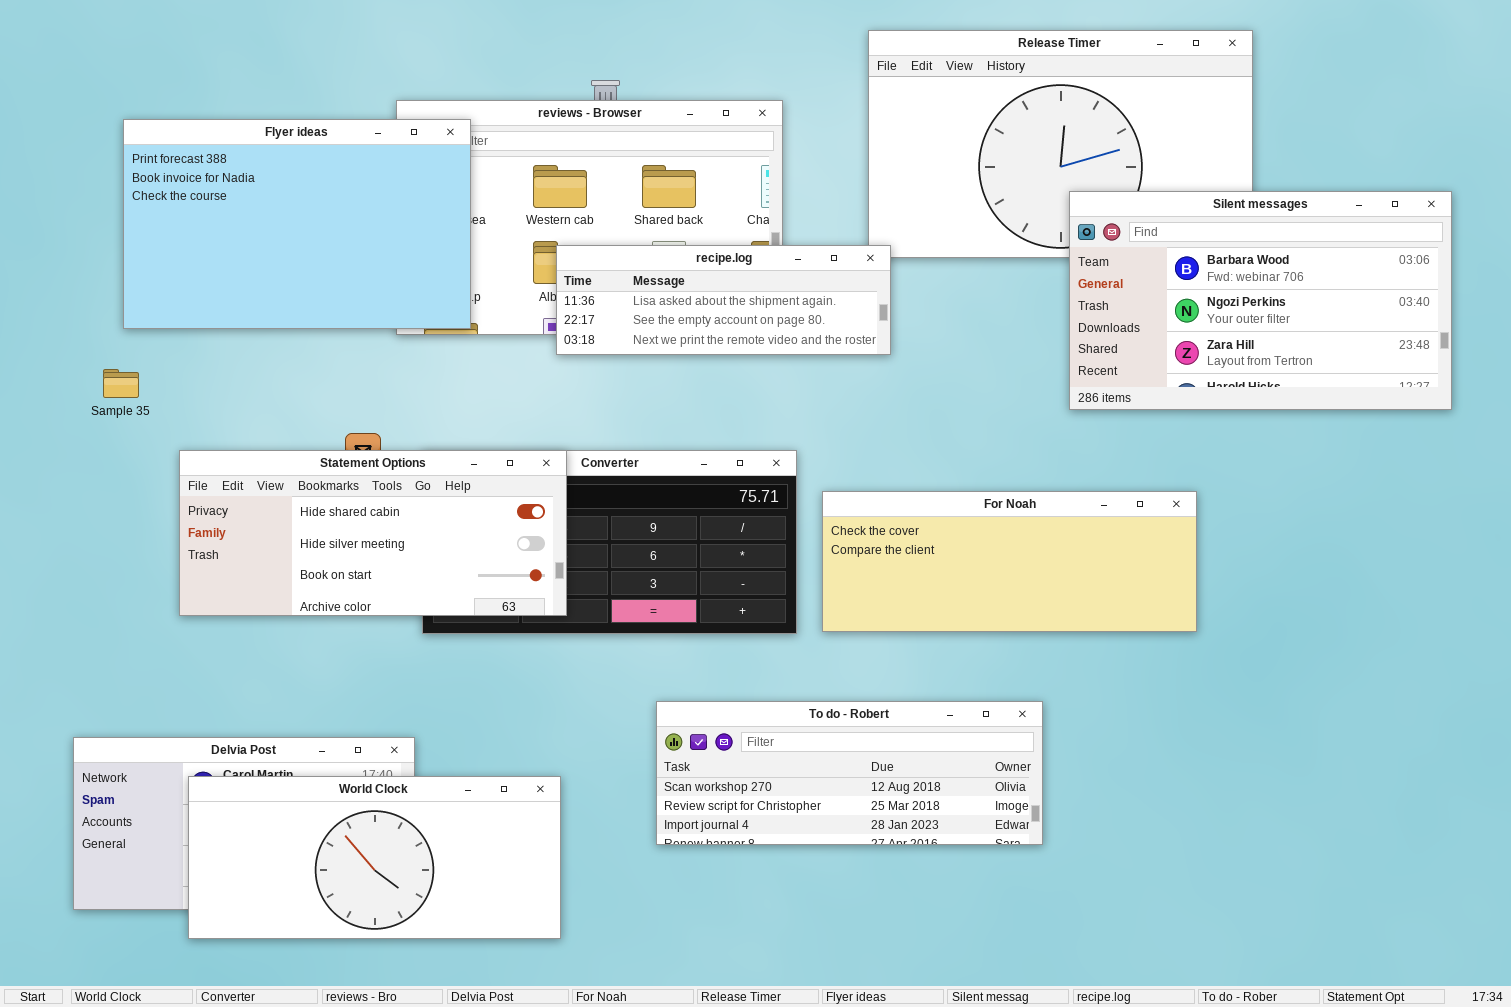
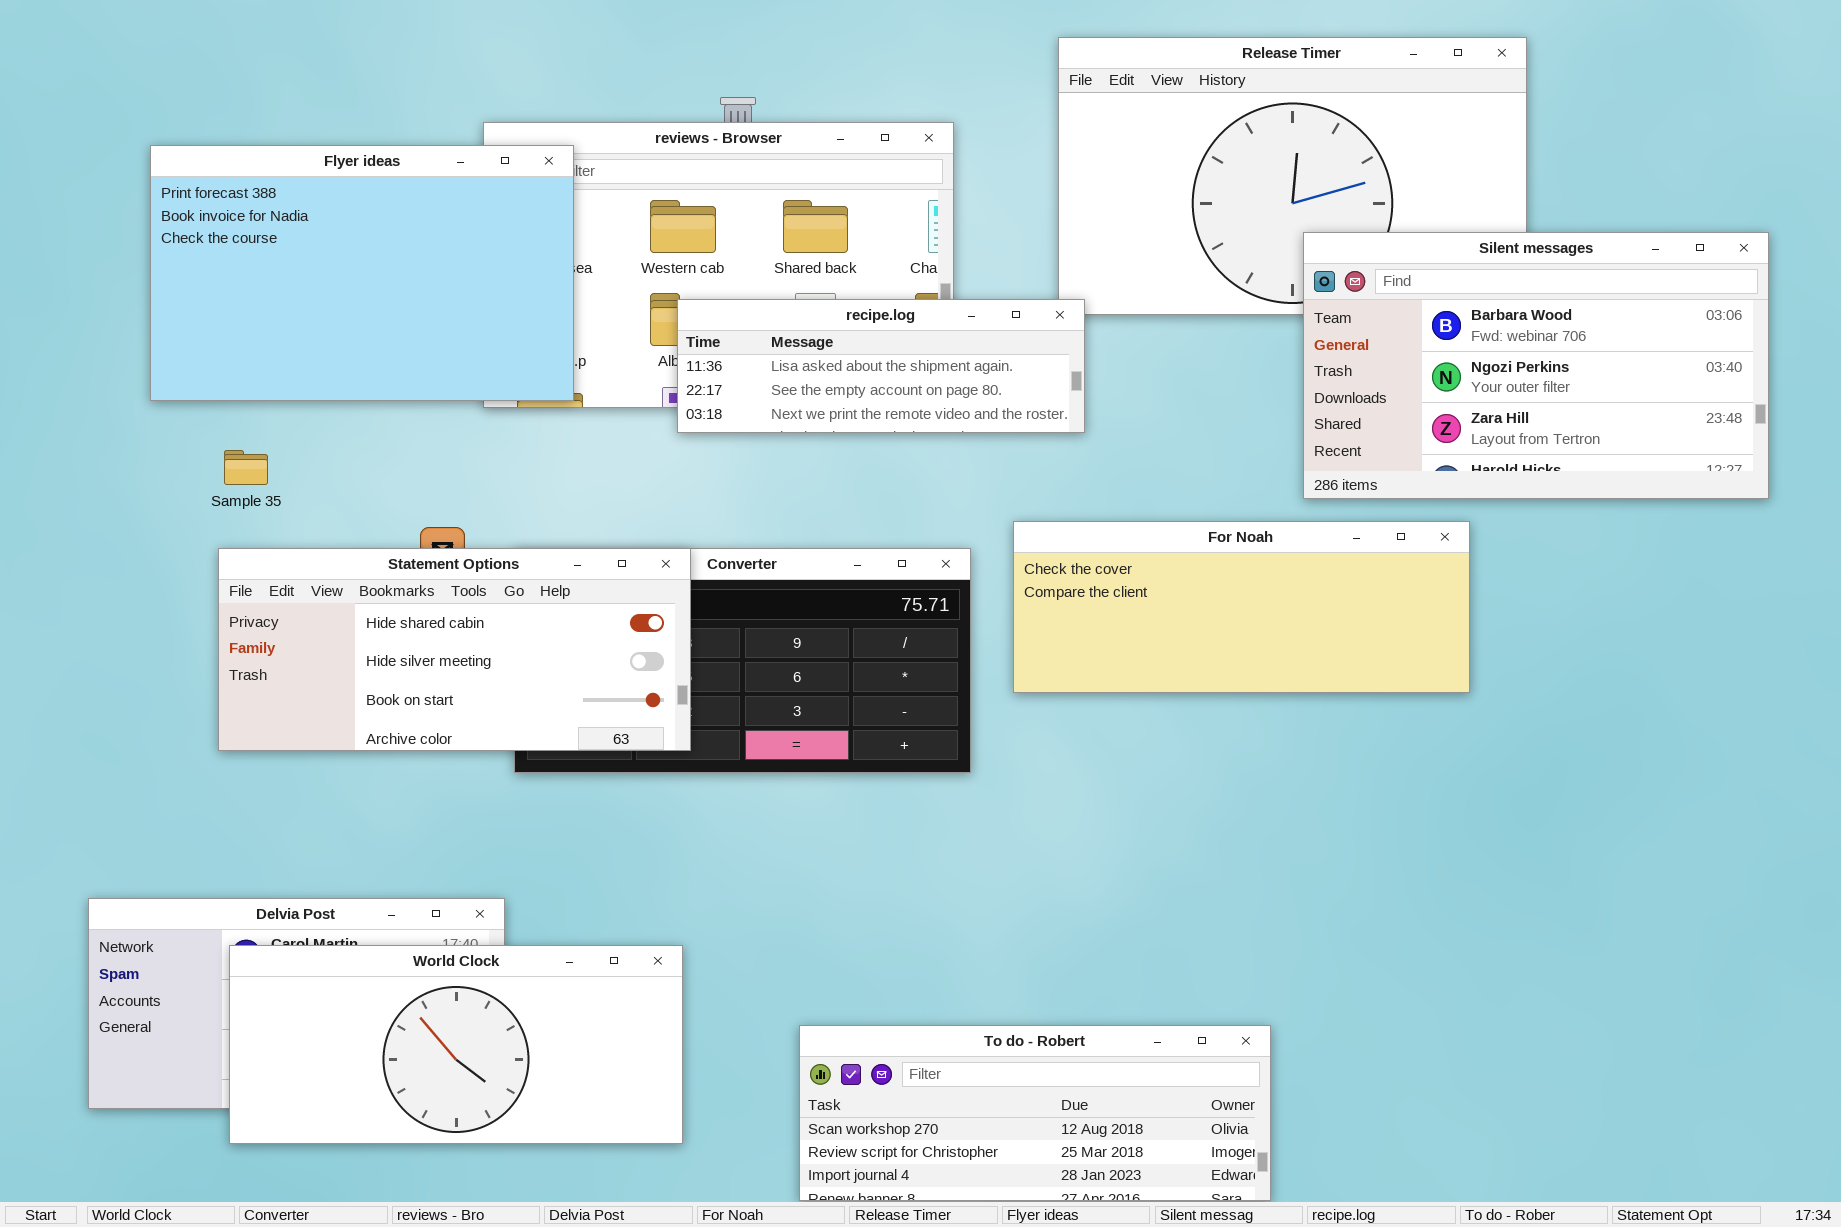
Sample 35: [103,369,139,398] -> [224,450,268,485], moved
For Noah: [822,491,1197,632] -> [1013,521,1470,693], moved
To do - Robert: [656,701,1043,845] -> [799,1025,1271,1201], moved

